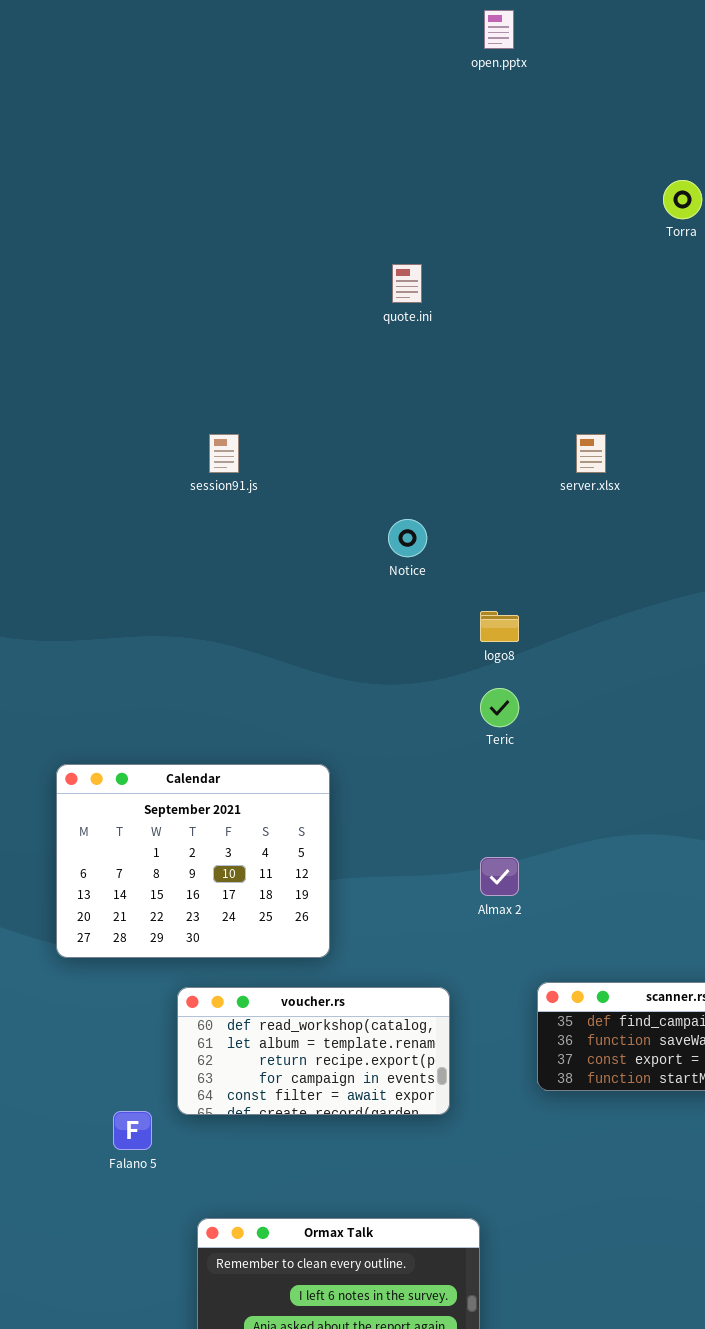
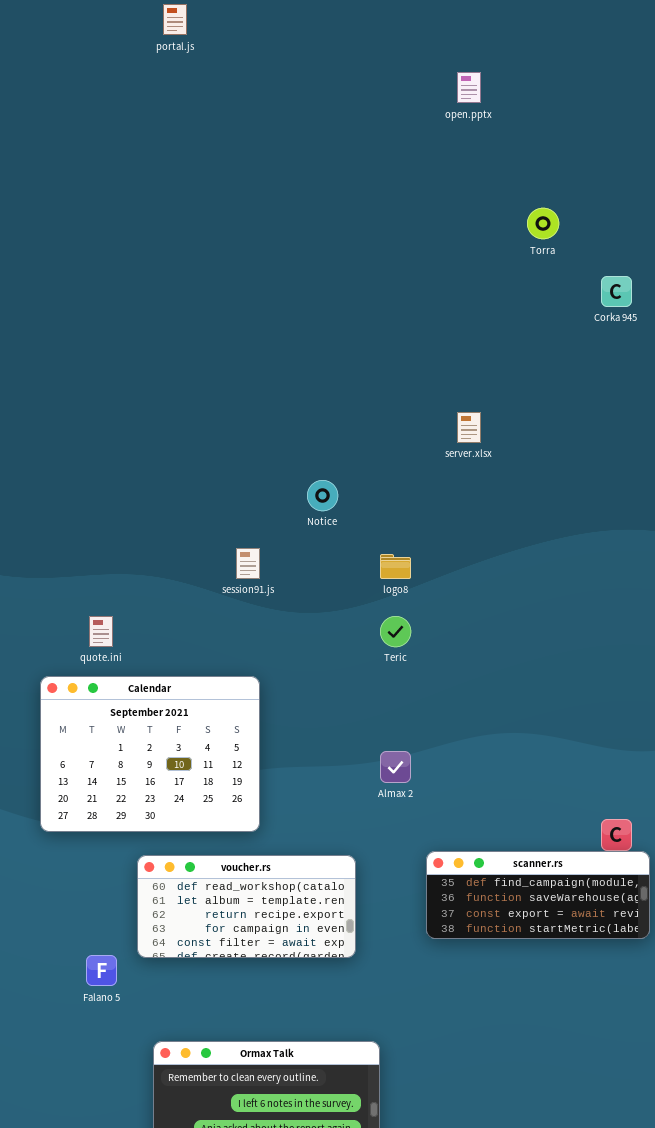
open.pptx: [484,10,514,49] -> [457,72,481,103], moved
quote.ini: [392,264,422,303] -> [89,616,113,647], moved
session91.js: [209,434,239,473] -> [236,548,260,579], moved

